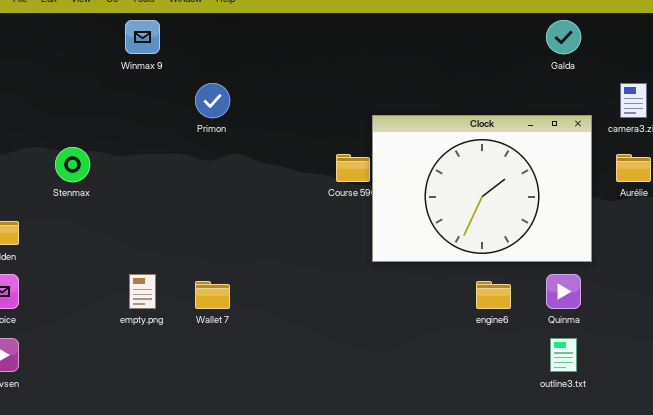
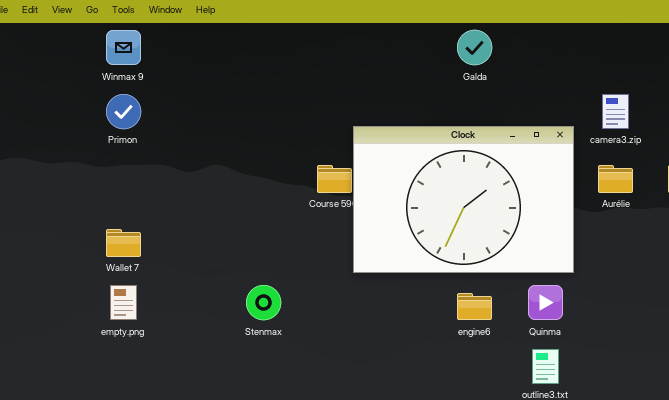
Galda: [546,20,581,54] -> [457,30,492,65], moved
Primon: [195,83,230,118] -> [106,94,141,129], moved
Stenmax: [55,147,90,182] -> [246,285,281,320], moved
Wallet 7: [195,281,230,309] -> [106,229,141,257], moved

